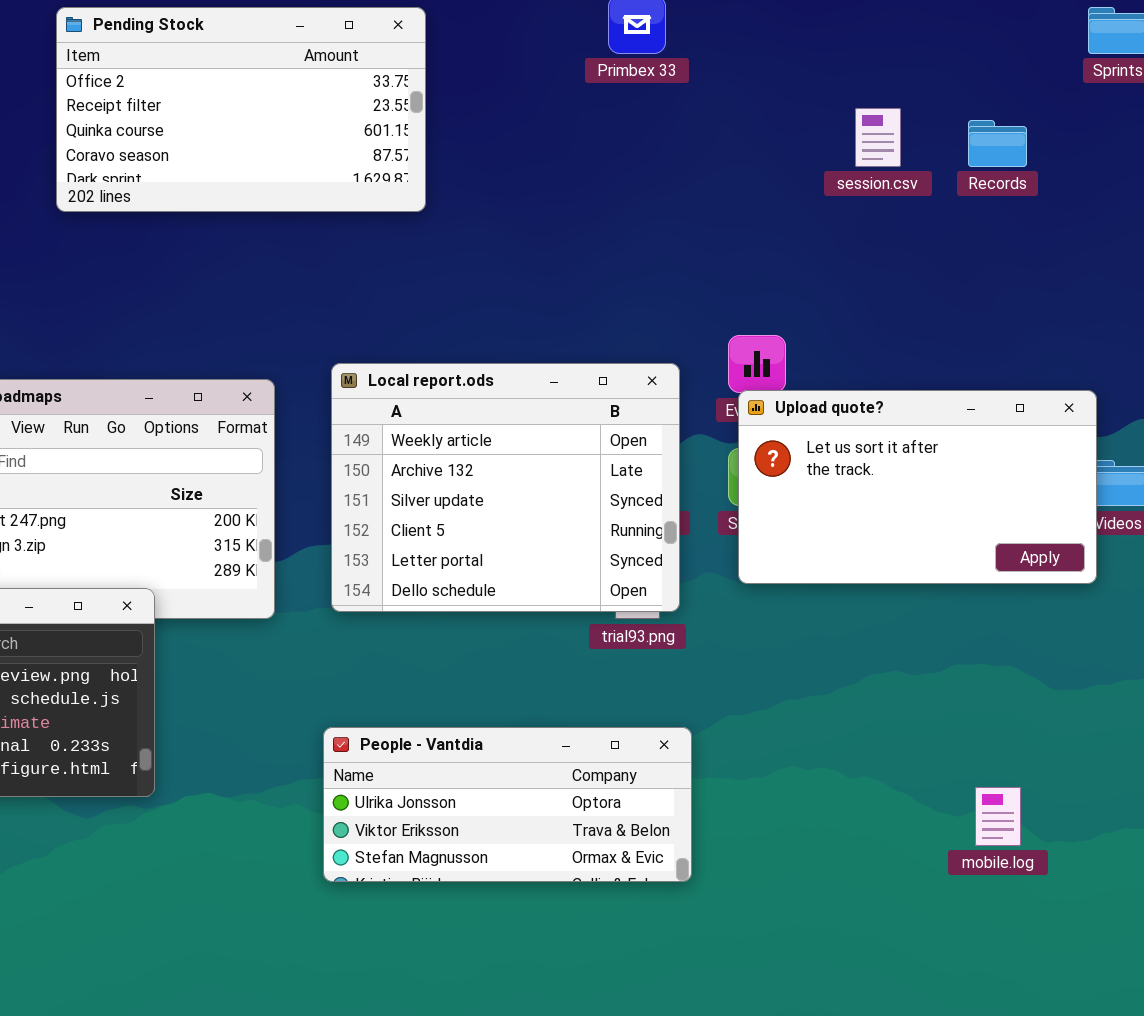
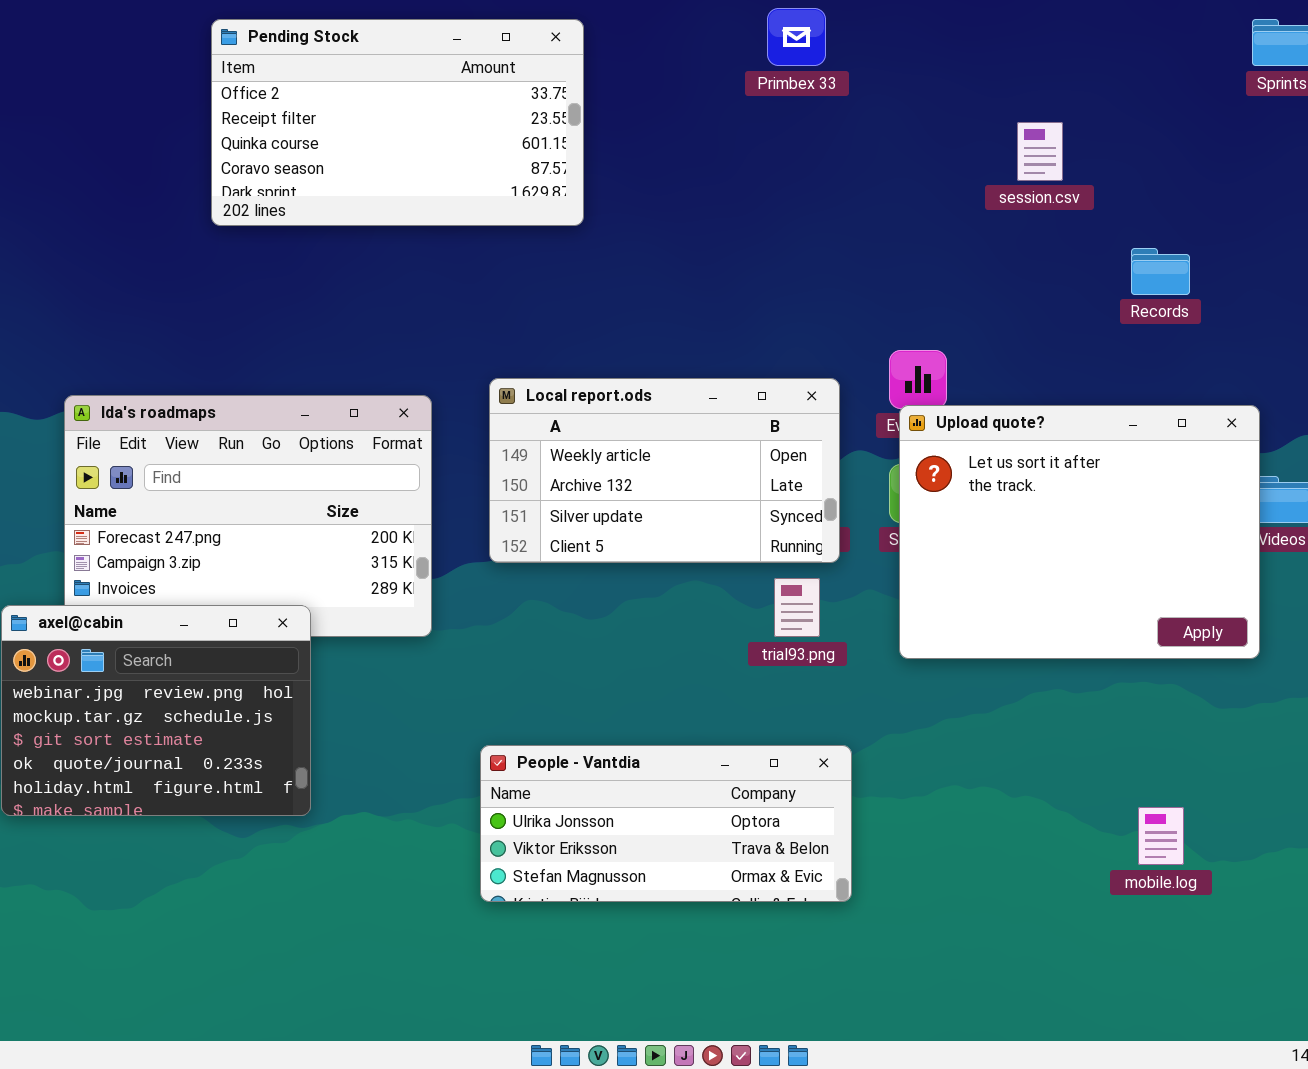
Records: [968,120,1027,167] -> [1131,248,1190,295], moved
Local report.ods: [331,363,680,612] -> [489,378,840,563], resized
Upload quote?: [738,390,1097,584] -> [899,405,1260,659], resized

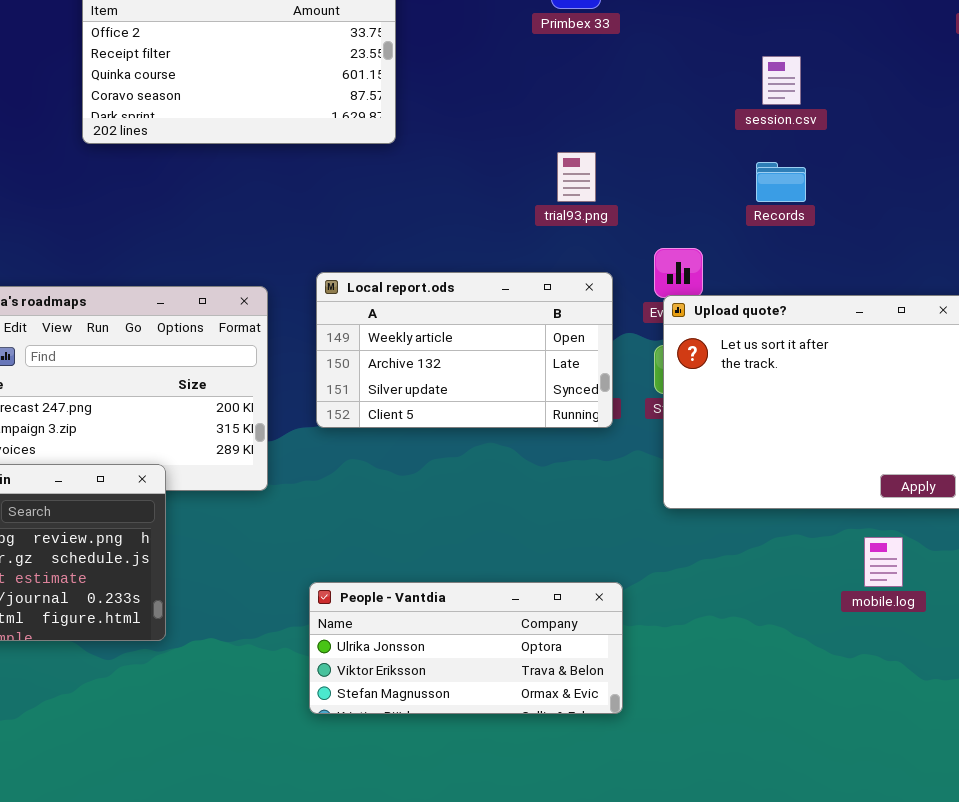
Records: [1131,248,1190,295] -> [756,162,806,202], moved
trial93.png: [774,578,820,637] -> [557,152,596,202], moved
mobile.log: [1138,807,1184,865] -> [864,537,903,587], moved

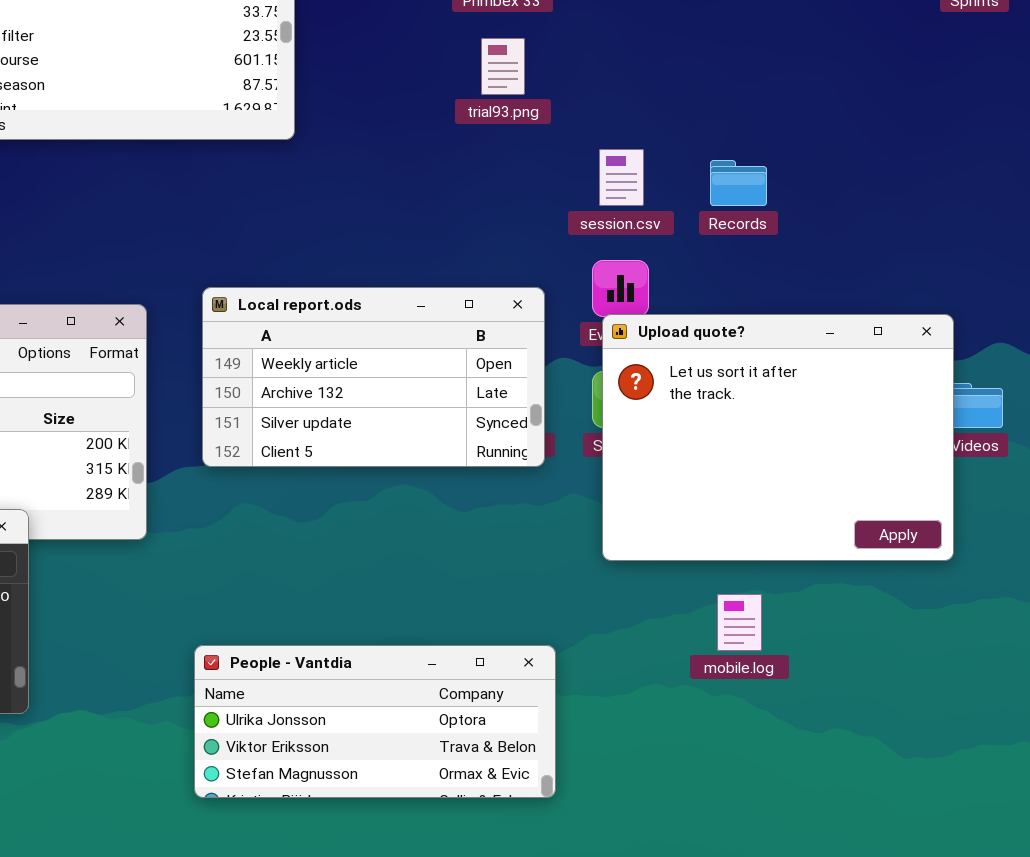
session.csv: [762,56,801,105] -> [599,149,644,206], moved
trial93.png: [557,152,596,202] -> [481,38,525,95], moved
mobile.log: [864,537,903,587] -> [717,594,762,651], moved

